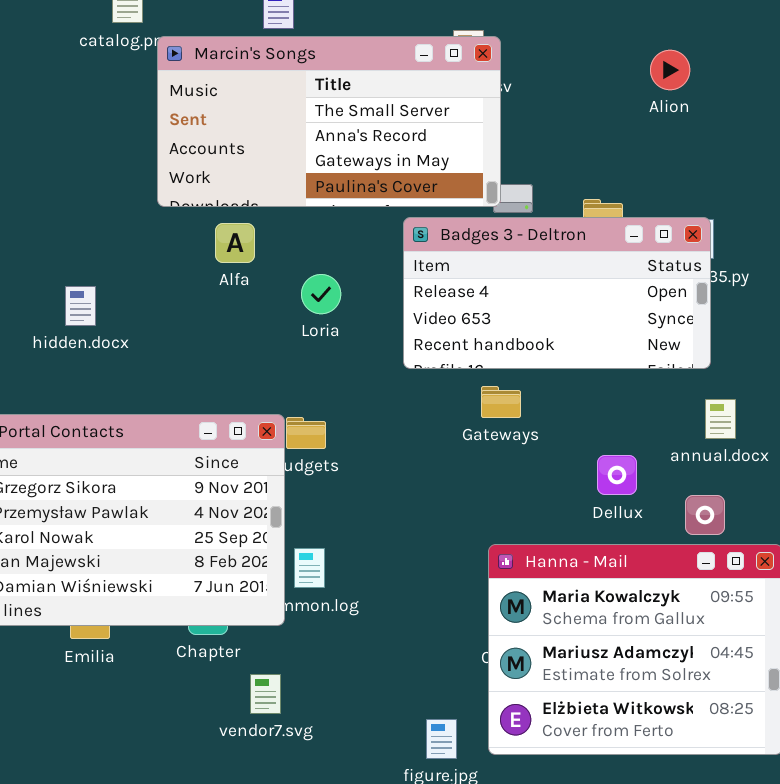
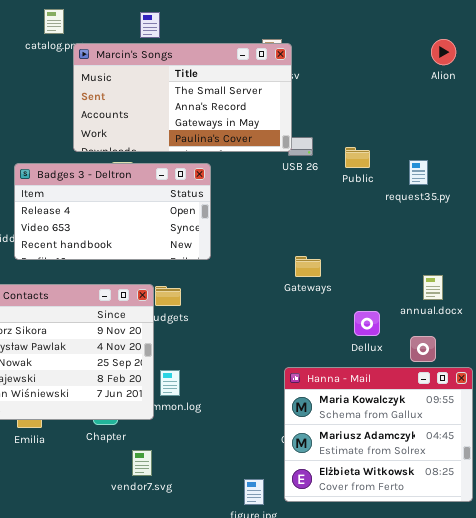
Alion: [650,50,690,90] -> [431,39,456,65], moved
Badges 3 - Deltron: [403,217,711,369] -> [14,163,211,260], moved
Gateways: [481,386,521,418] -> [295,256,321,277], moved

